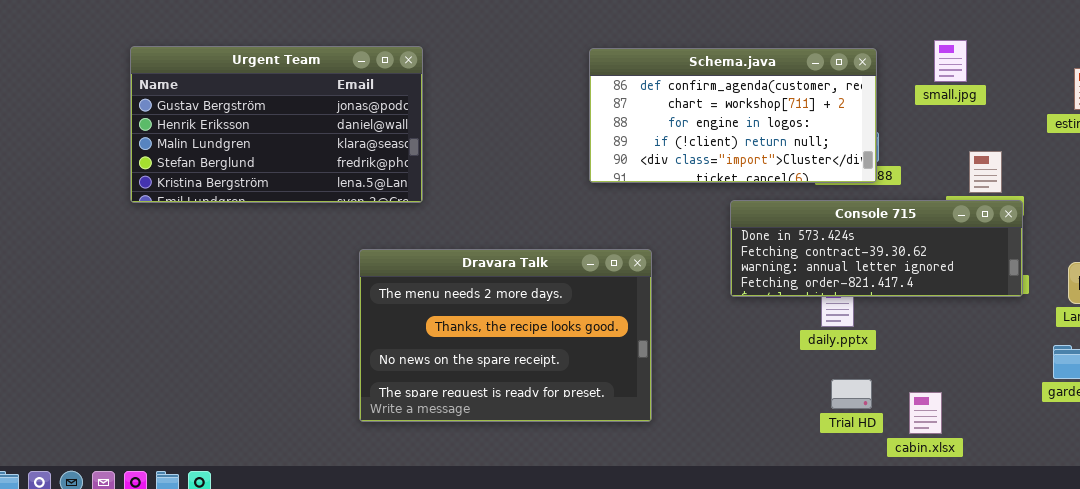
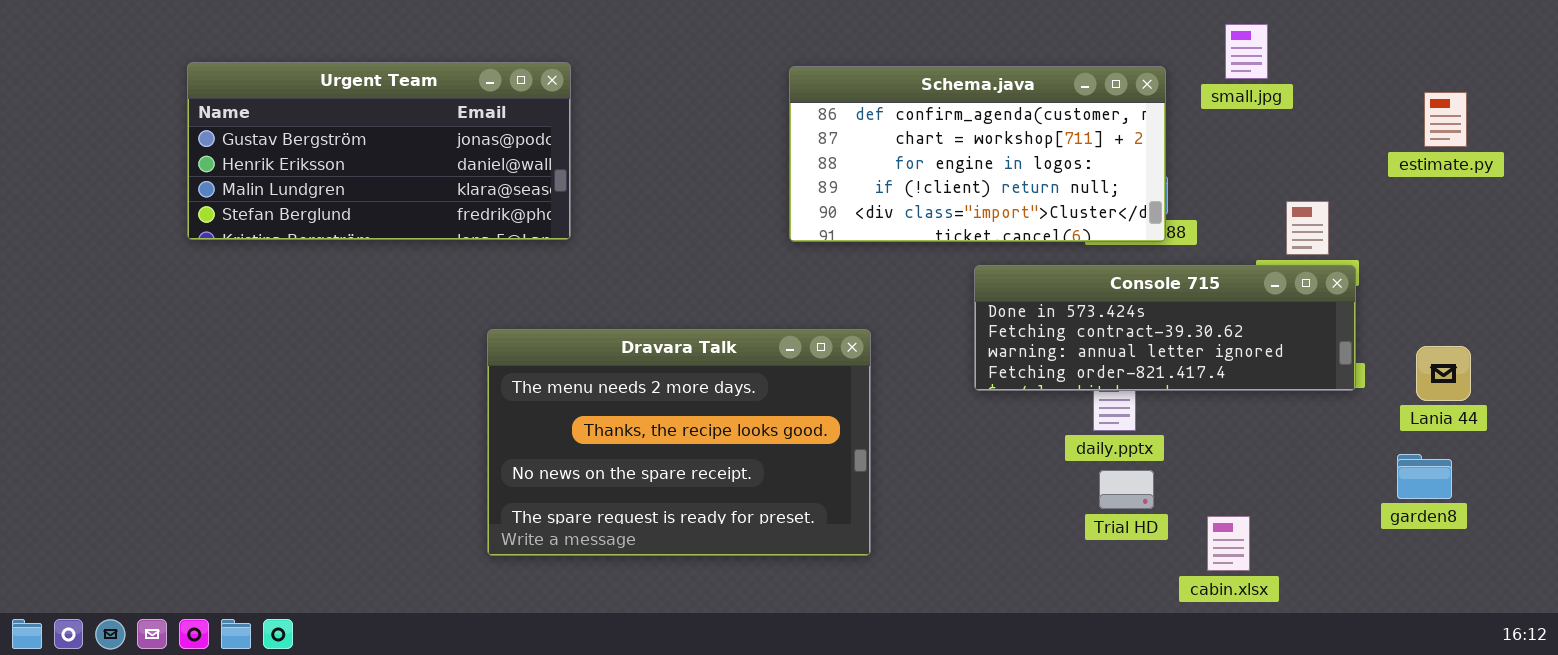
small.jpg: [934,40,967,82] -> [1225,24,1268,79], moved
Urgent Team: [130,46,423,203] -> [187,62,571,240], resized
Trial HD: [831,379,872,409] -> [1099,470,1154,509], moved

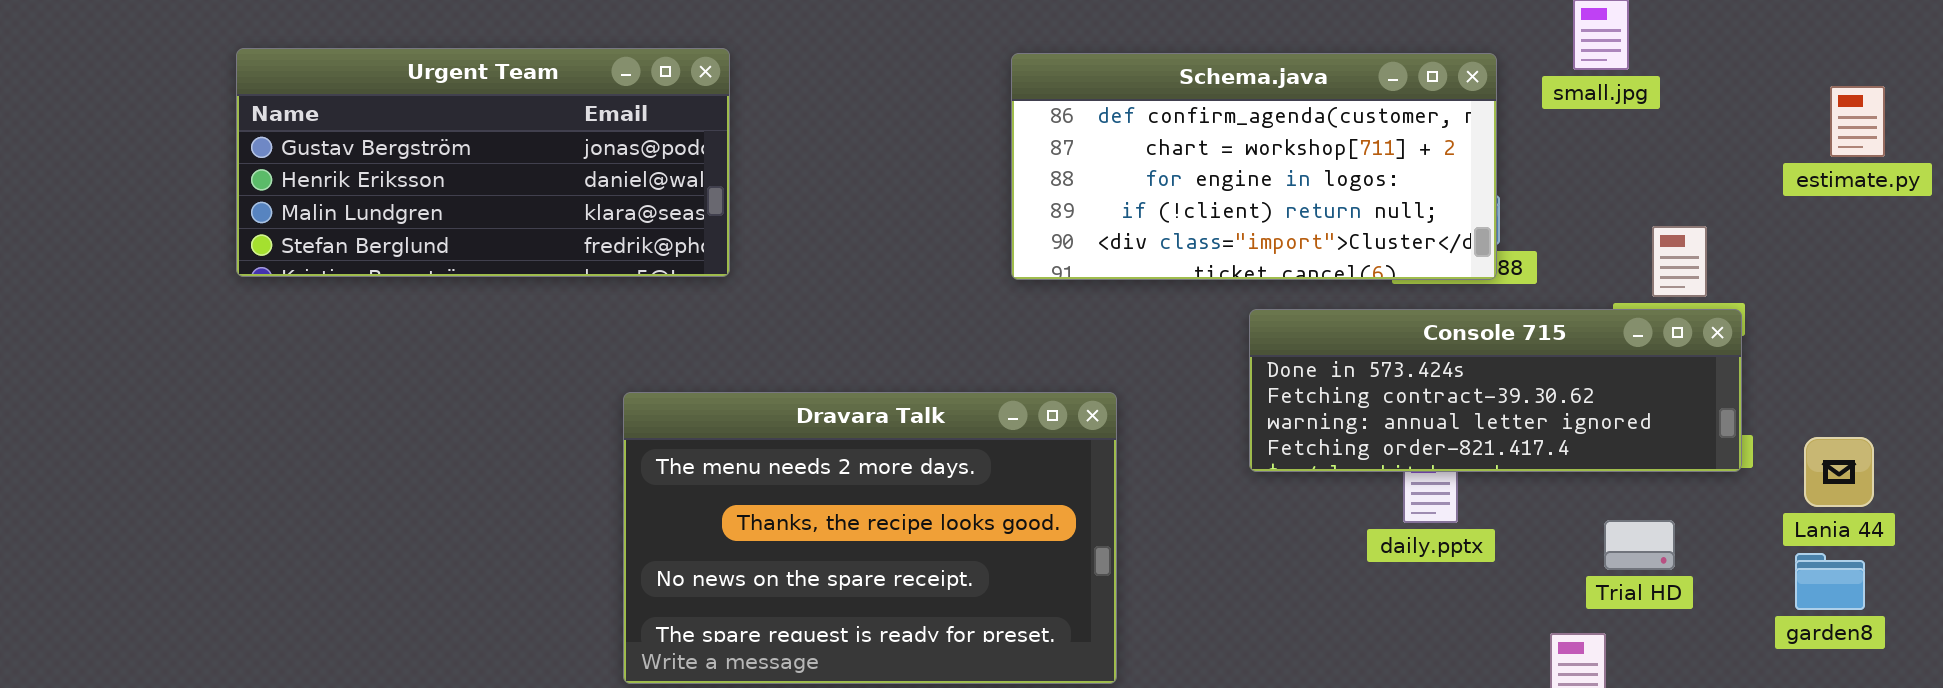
Lania 44: [1416,346,1471,401] -> [1804,437,1874,507], moved
Trial HD: [1099,470,1154,509] -> [1604,520,1675,570], moved

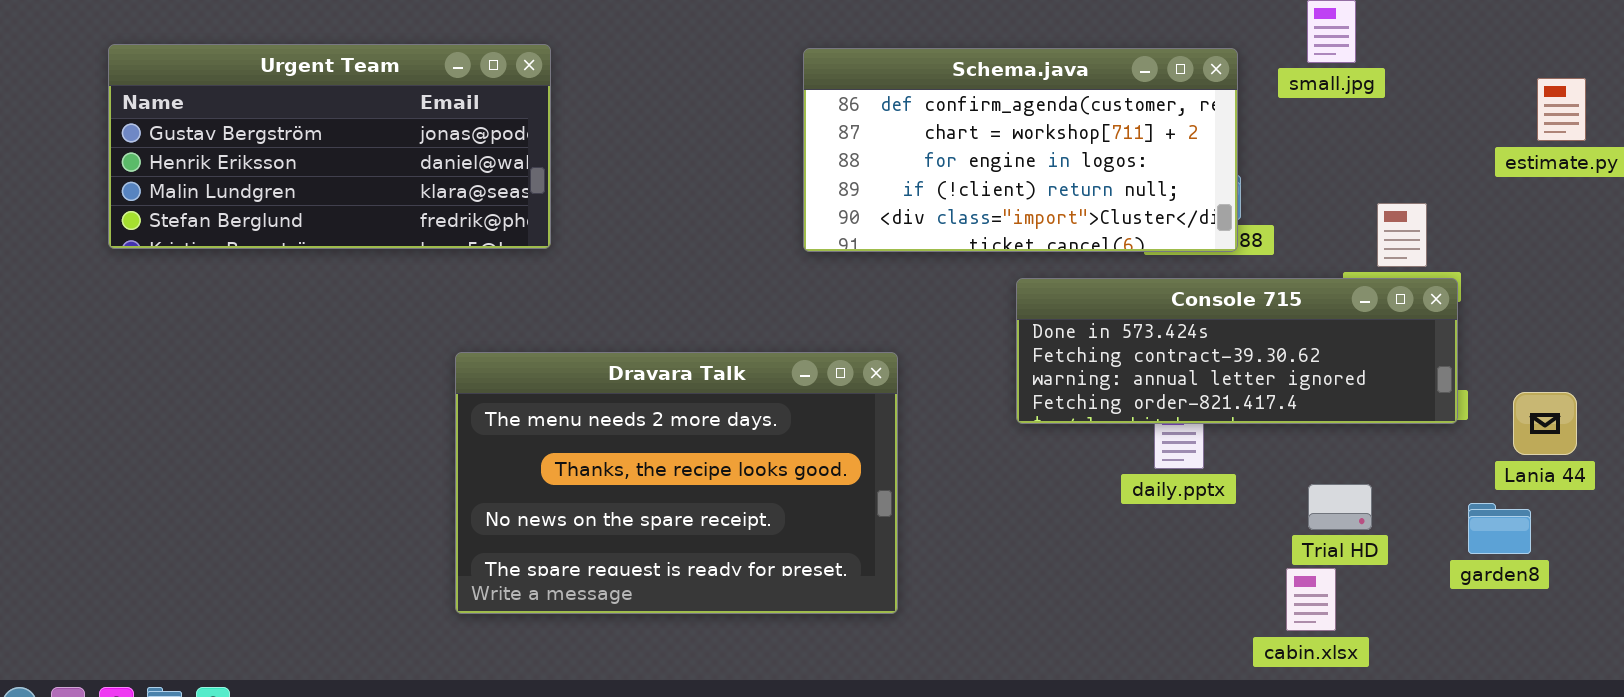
Trial HD: [1604,520,1675,570] -> [1308,484,1372,530], moved
garden8: [1795,553,1865,610] -> [1468,503,1531,554], moved

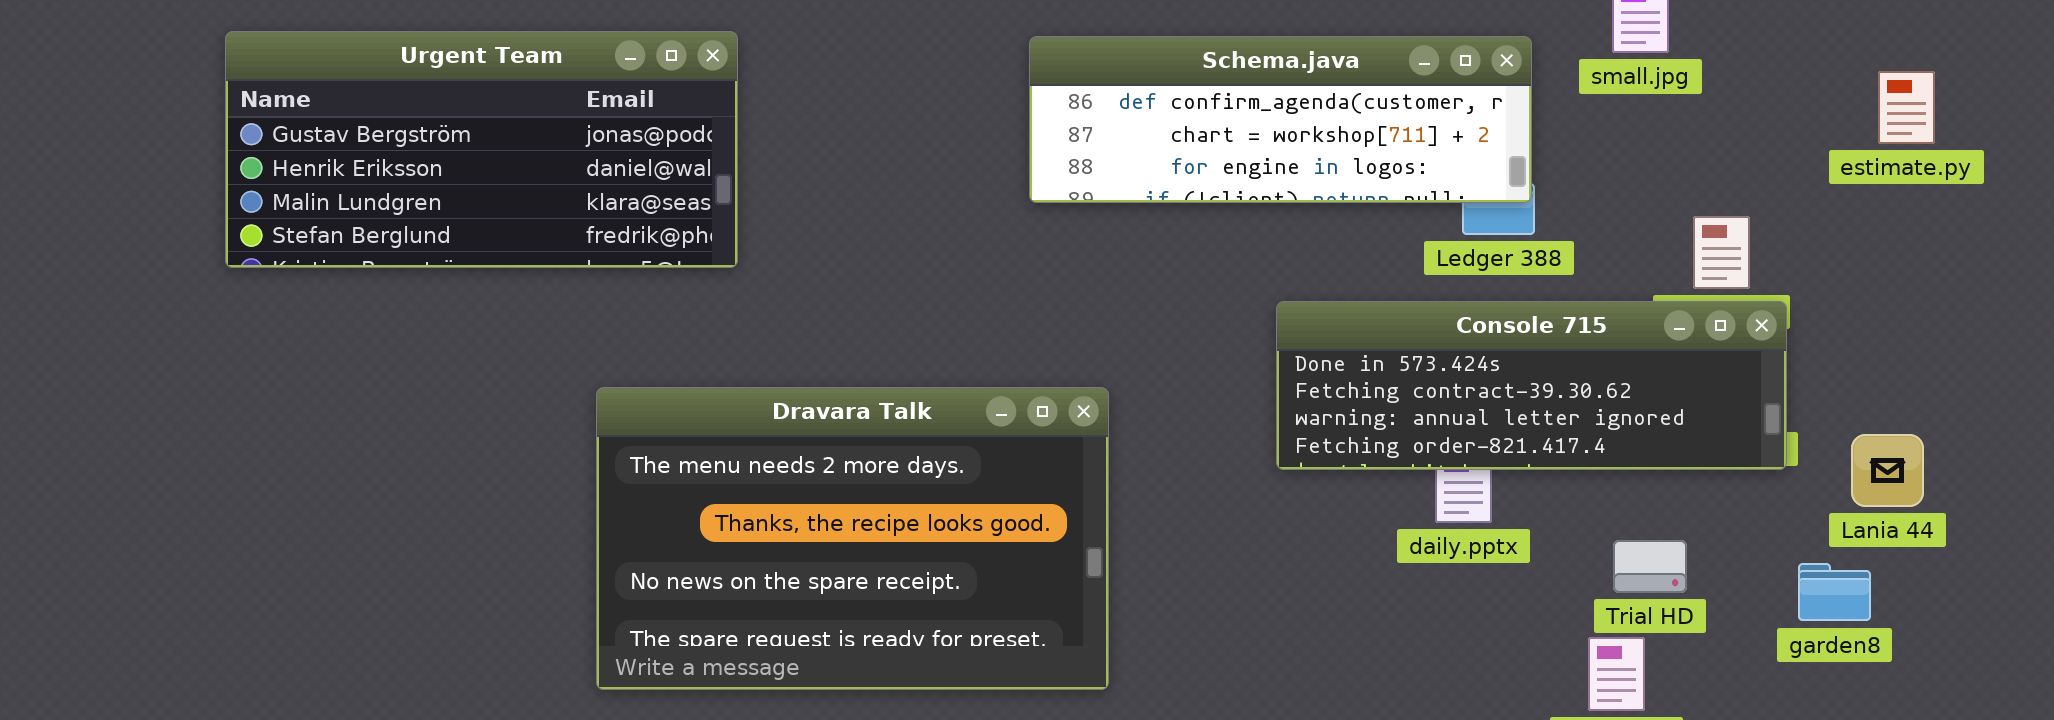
Schema.java: [803,48,1238,252] -> [1029,36,1532,203], resized
Dravara Talk: [455,352,898,614] -> [596,387,1109,690], moved

